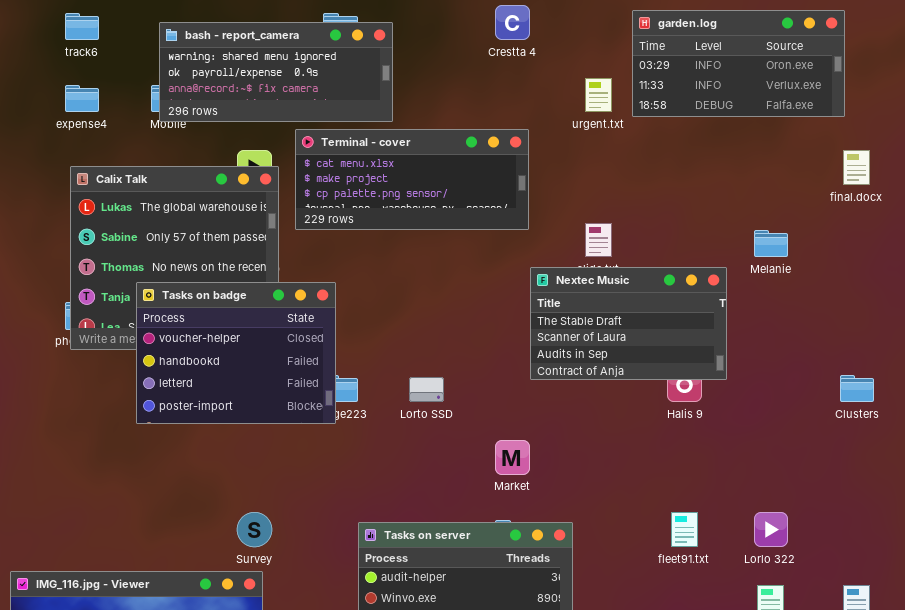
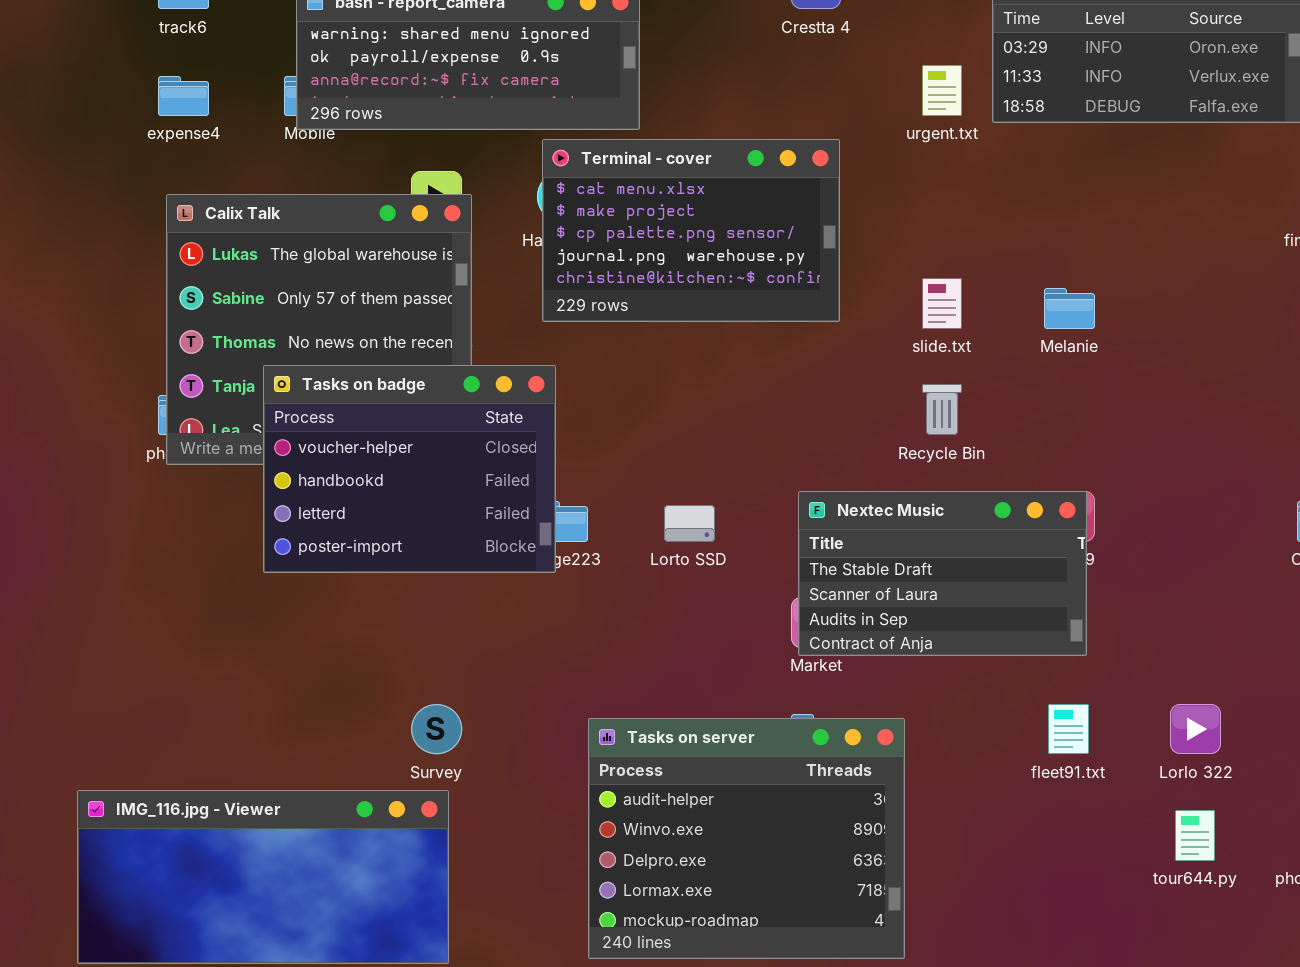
Terminal - cover: [295,129,529,230] -> [542,139,840,322], resized
Melanie: [754,230,788,257] -> [1044,288,1095,329], moved
Nextec Music: [530,267,727,380] -> [798,491,1087,656], moved

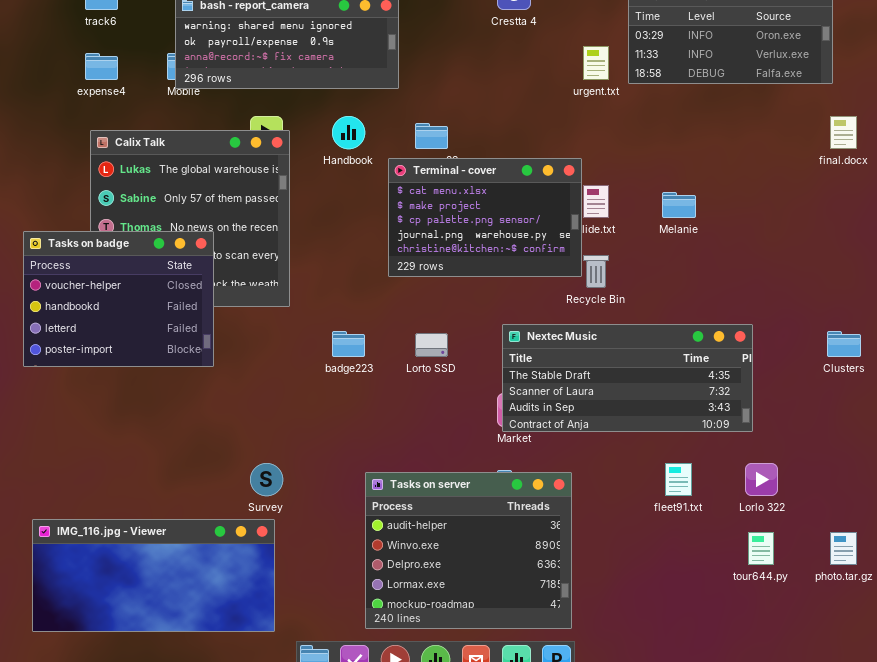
Terminal - cover: [542,139,840,322] -> [388,158,582,277], moved
Tasks on badge: [263,365,556,573] -> [23,231,214,367], moved
Nextec Music: [798,491,1087,656] -> [502,324,753,432], resized

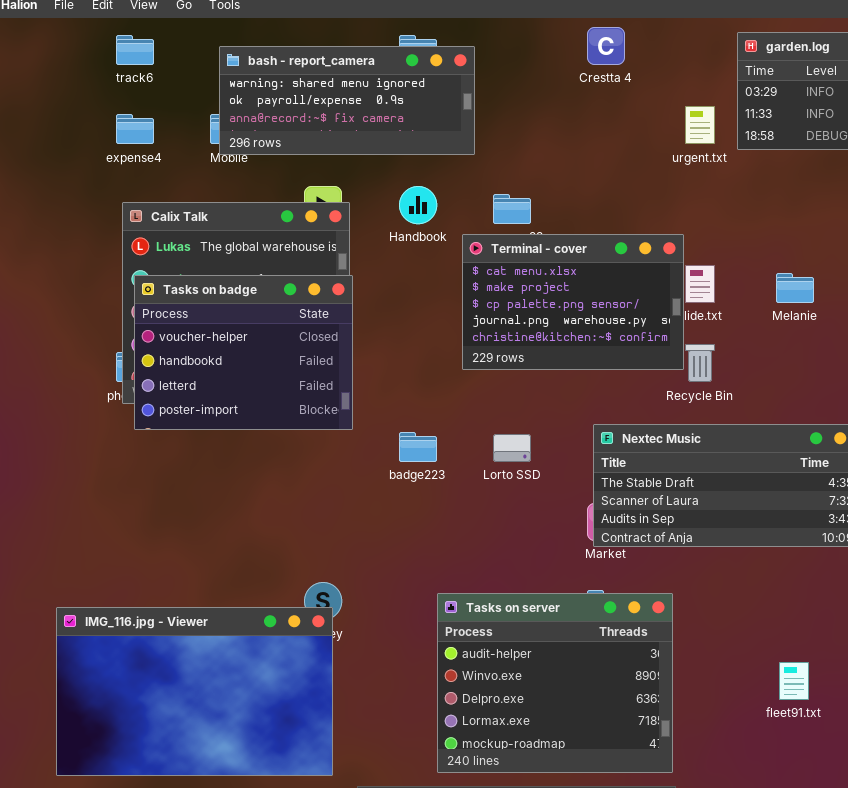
Tasks on badge: [23,231,214,367] -> [134,275,353,430], moved
fleet91.txt: [665,463,692,496] -> [779,662,809,700], moved
IMG_116.jpg - Viewer: [32,519,275,632] -> [56,607,333,776], resized

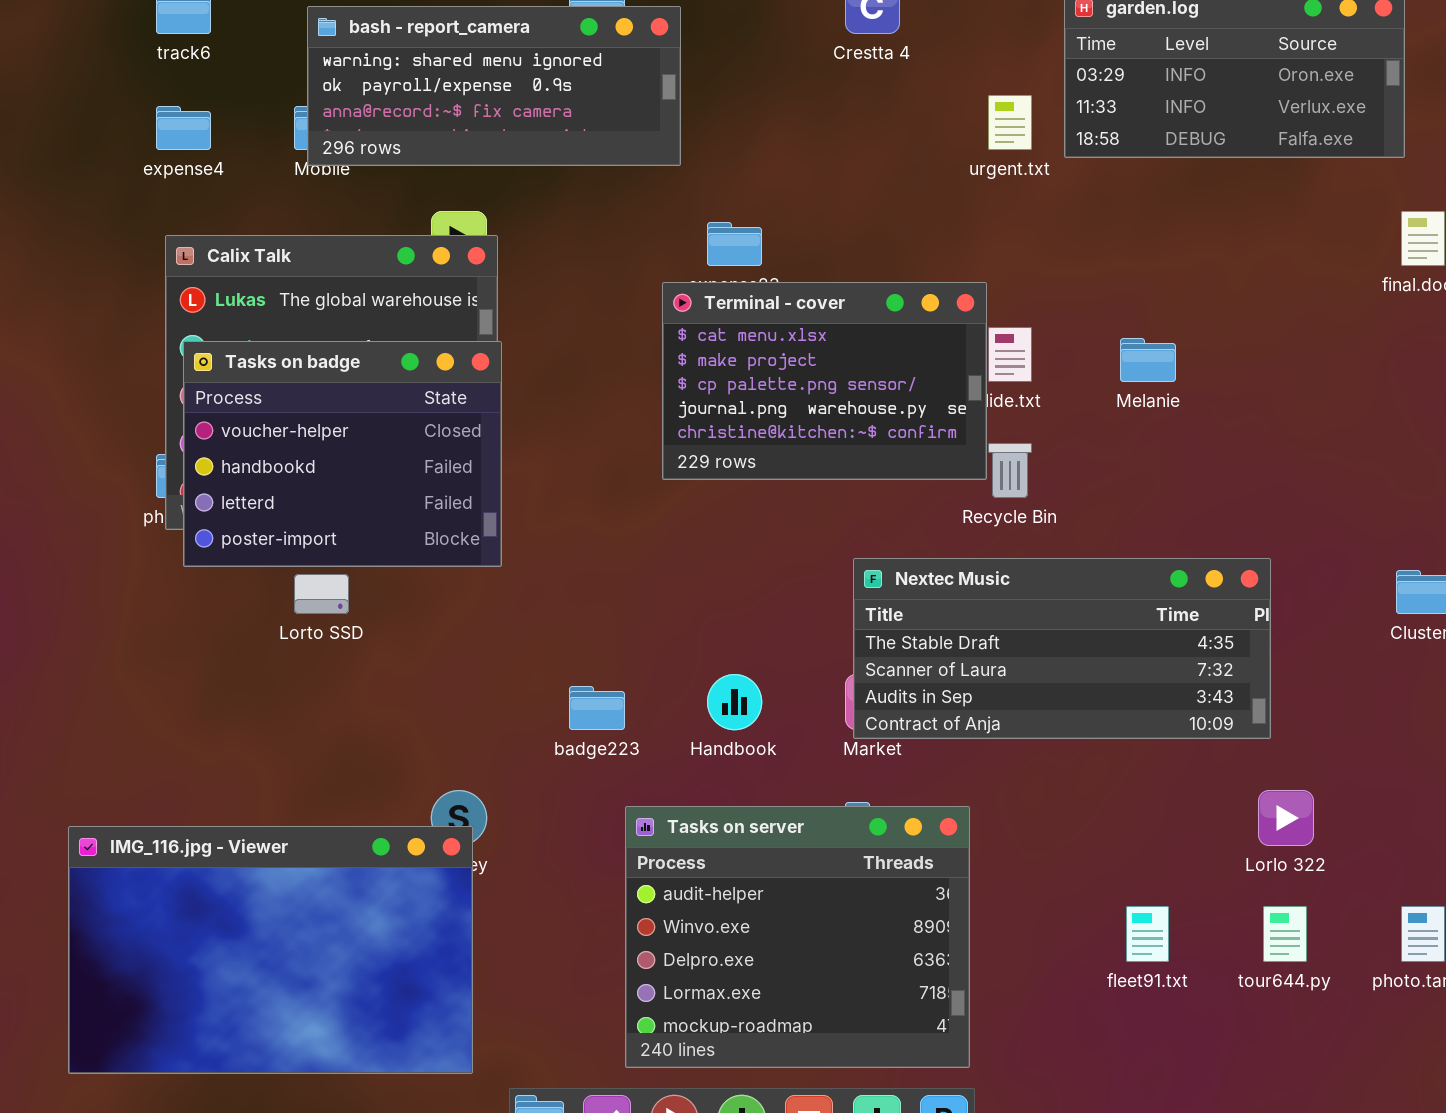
Handbook: [399,186,437,224] -> [707,674,762,730], moved
badge223: [399,432,437,462] -> [569,686,625,730], moved
Lorto SSD: [493,434,531,462] -> [294,574,349,614], moved

